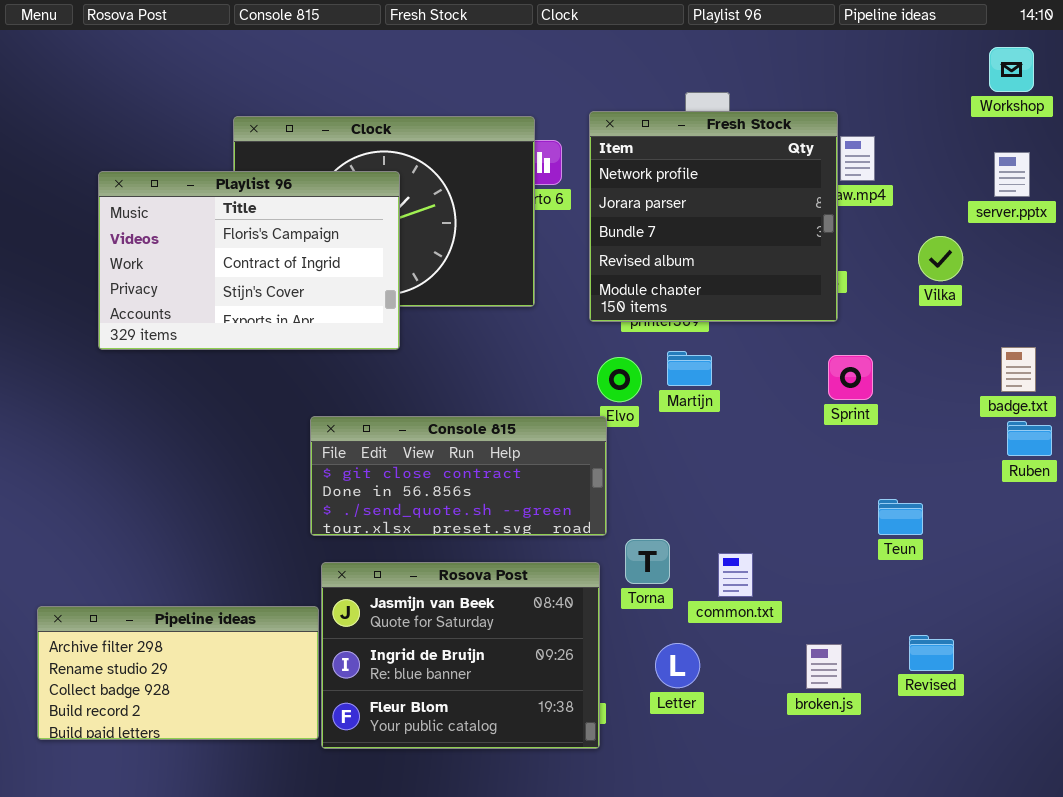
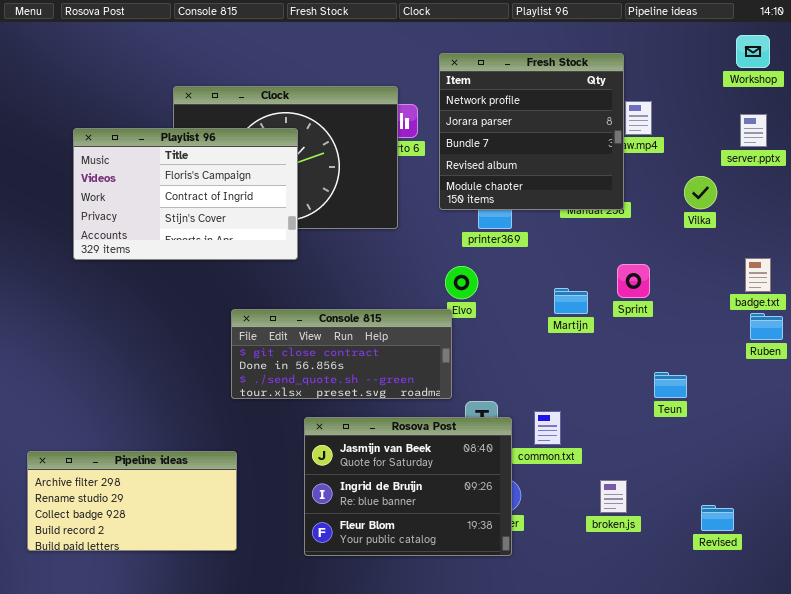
Fresh Stock: [589,111,838,322] -> [439,53,624,210], moved
Martijn: [667,351,712,386] -> [554,288,588,314], moved
Rosova Post: [321,562,600,749] -> [304,417,512,556], moved
Revised: [909,635,954,671] -> [701,505,734,531], moved

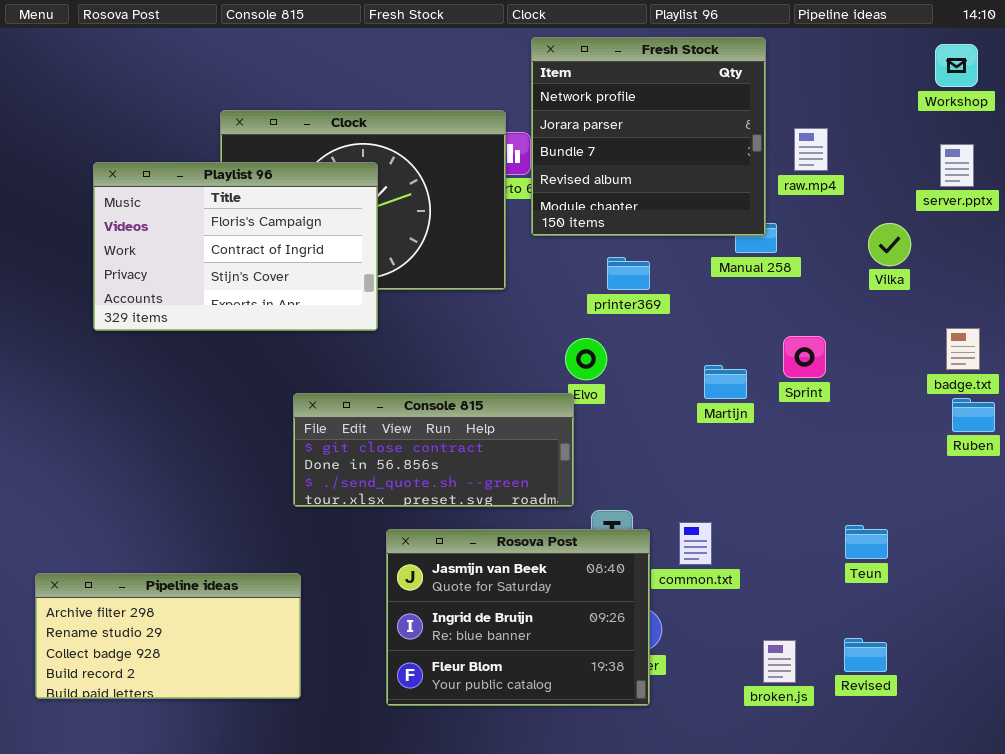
Fresh Stock: [439,53,624,210] -> [531,37,766,236], moved
Teun: [654,372,687,398] -> [845,525,888,559], moved
broken.js: [600,480,627,513] -> [763,640,796,683], moved
Revised: [701,505,734,531] -> [844,638,887,672], moved

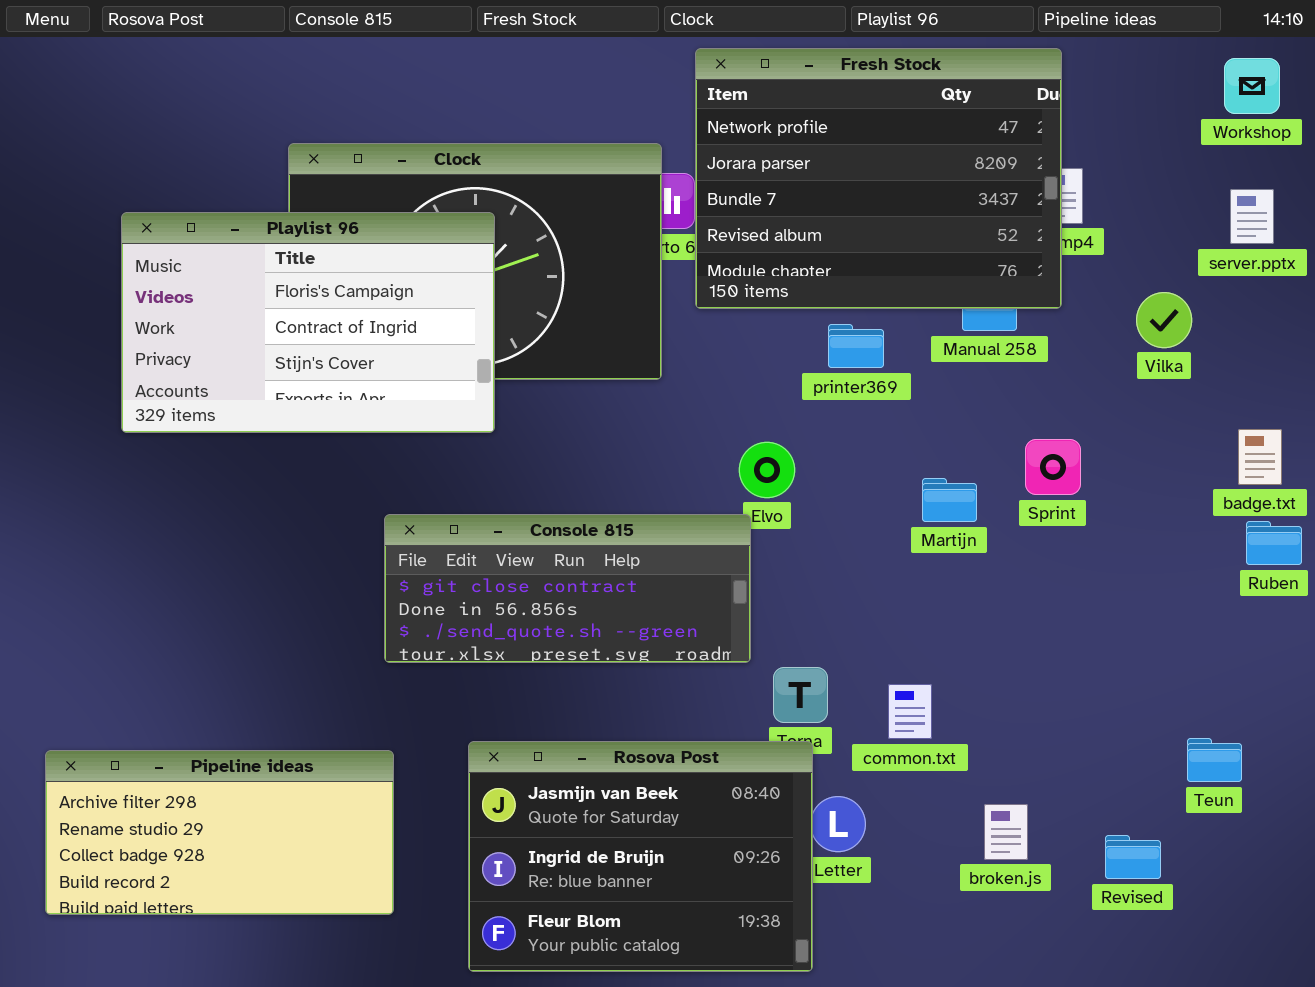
Fresh Stock: [531,37,766,236] -> [695,48,1062,309], resized
printer369: [607,257,650,290] -> [828,324,884,368], moved
Teun: [845,525,888,559] -> [1187,738,1242,782], moved
Rosova Post: [386,529,650,706] -> [468,741,813,972], moved
broken.js: [763,640,796,683] -> [984,804,1028,860], moved

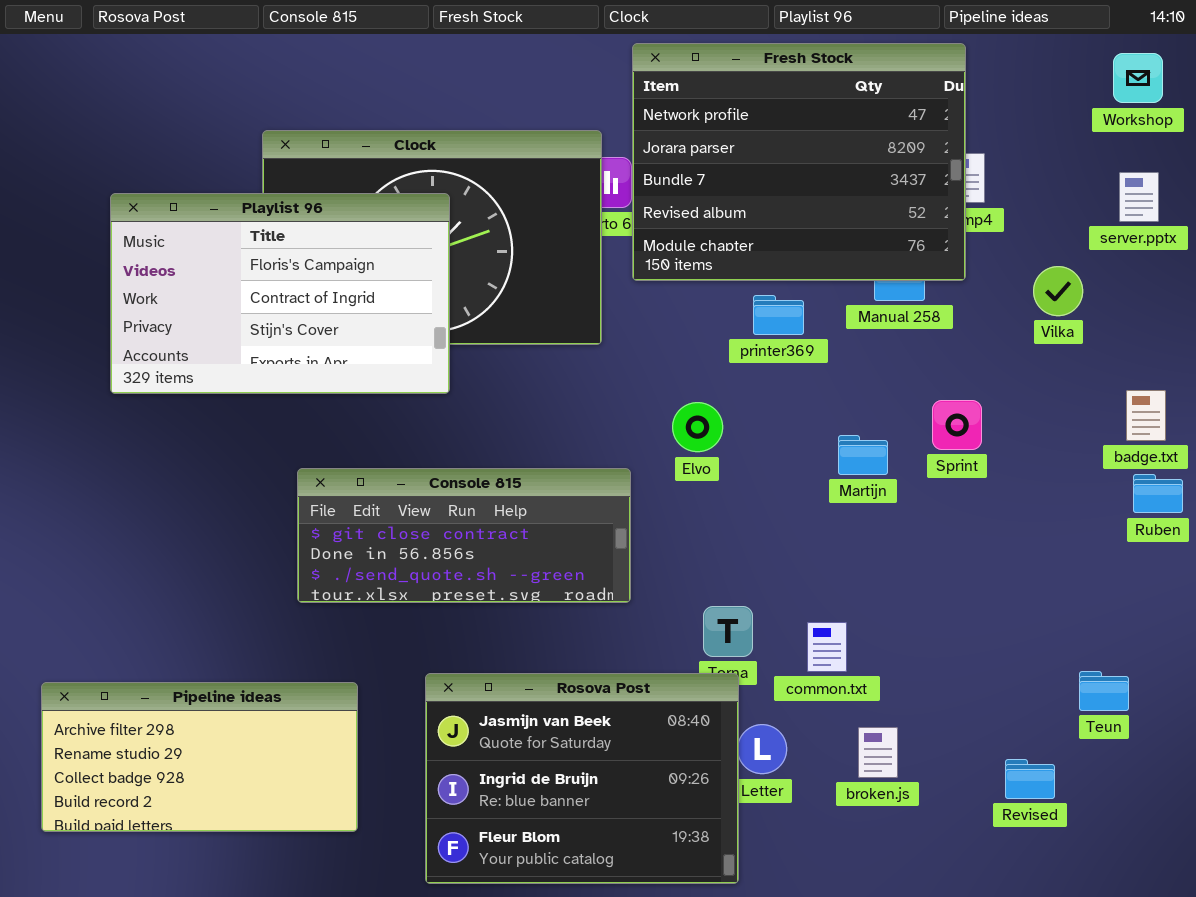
Console 815: [384,514,751,663] -> [297,468,631,603], moved
broken.js: [984,804,1028,860] -> [858,727,898,778], moved

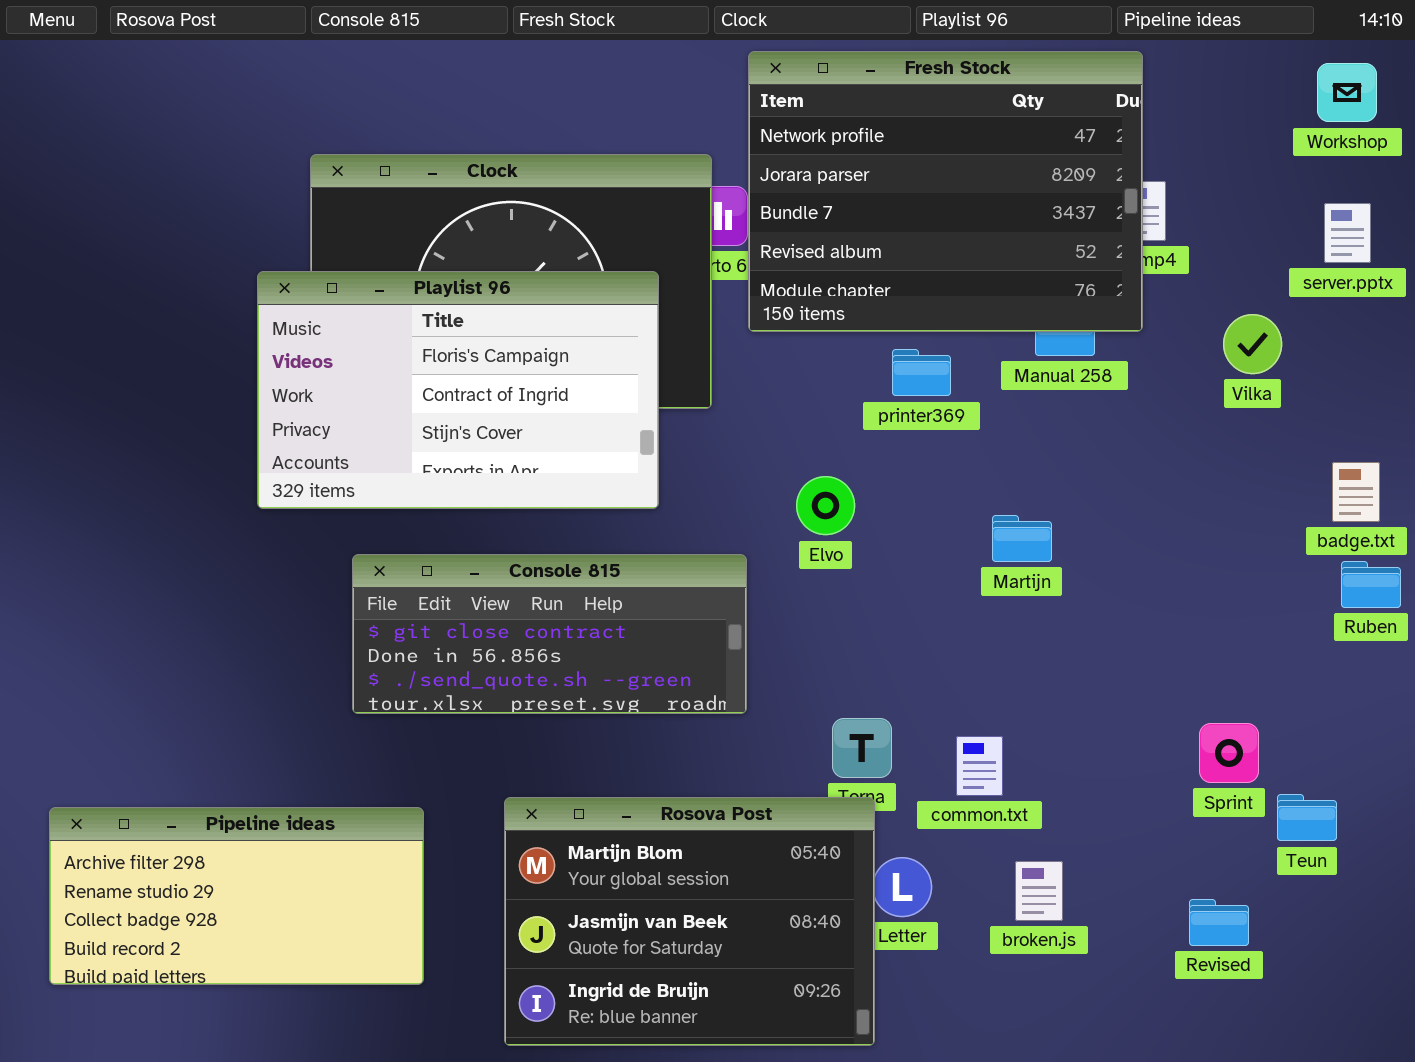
Playlist 96: [110,193,450,394] -> [257,271,659,509], moved
Sprint: [932,400,982,450] -> [1199,723,1259,783], moved
Rosova Post: [425,673,739,884] -> [504,797,875,1046], scrolled up 1 row

